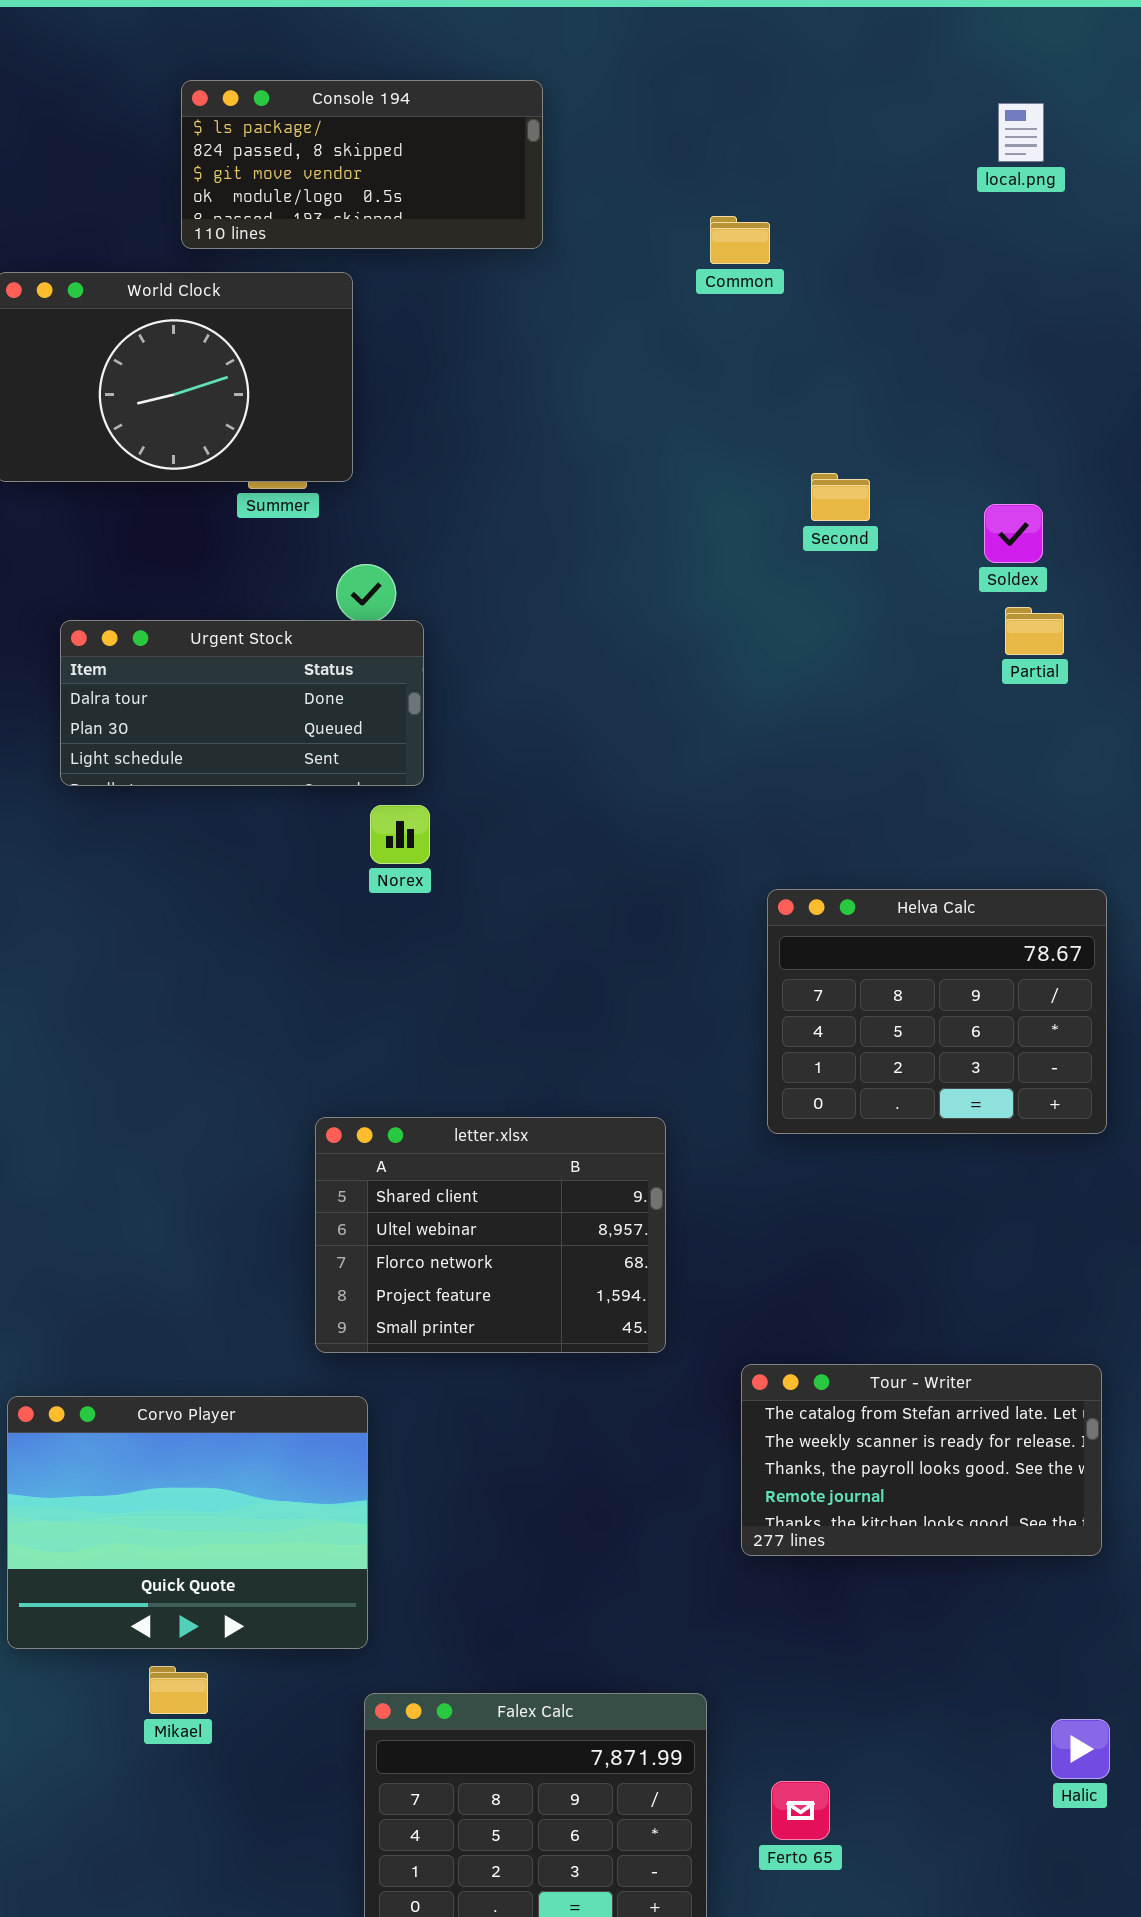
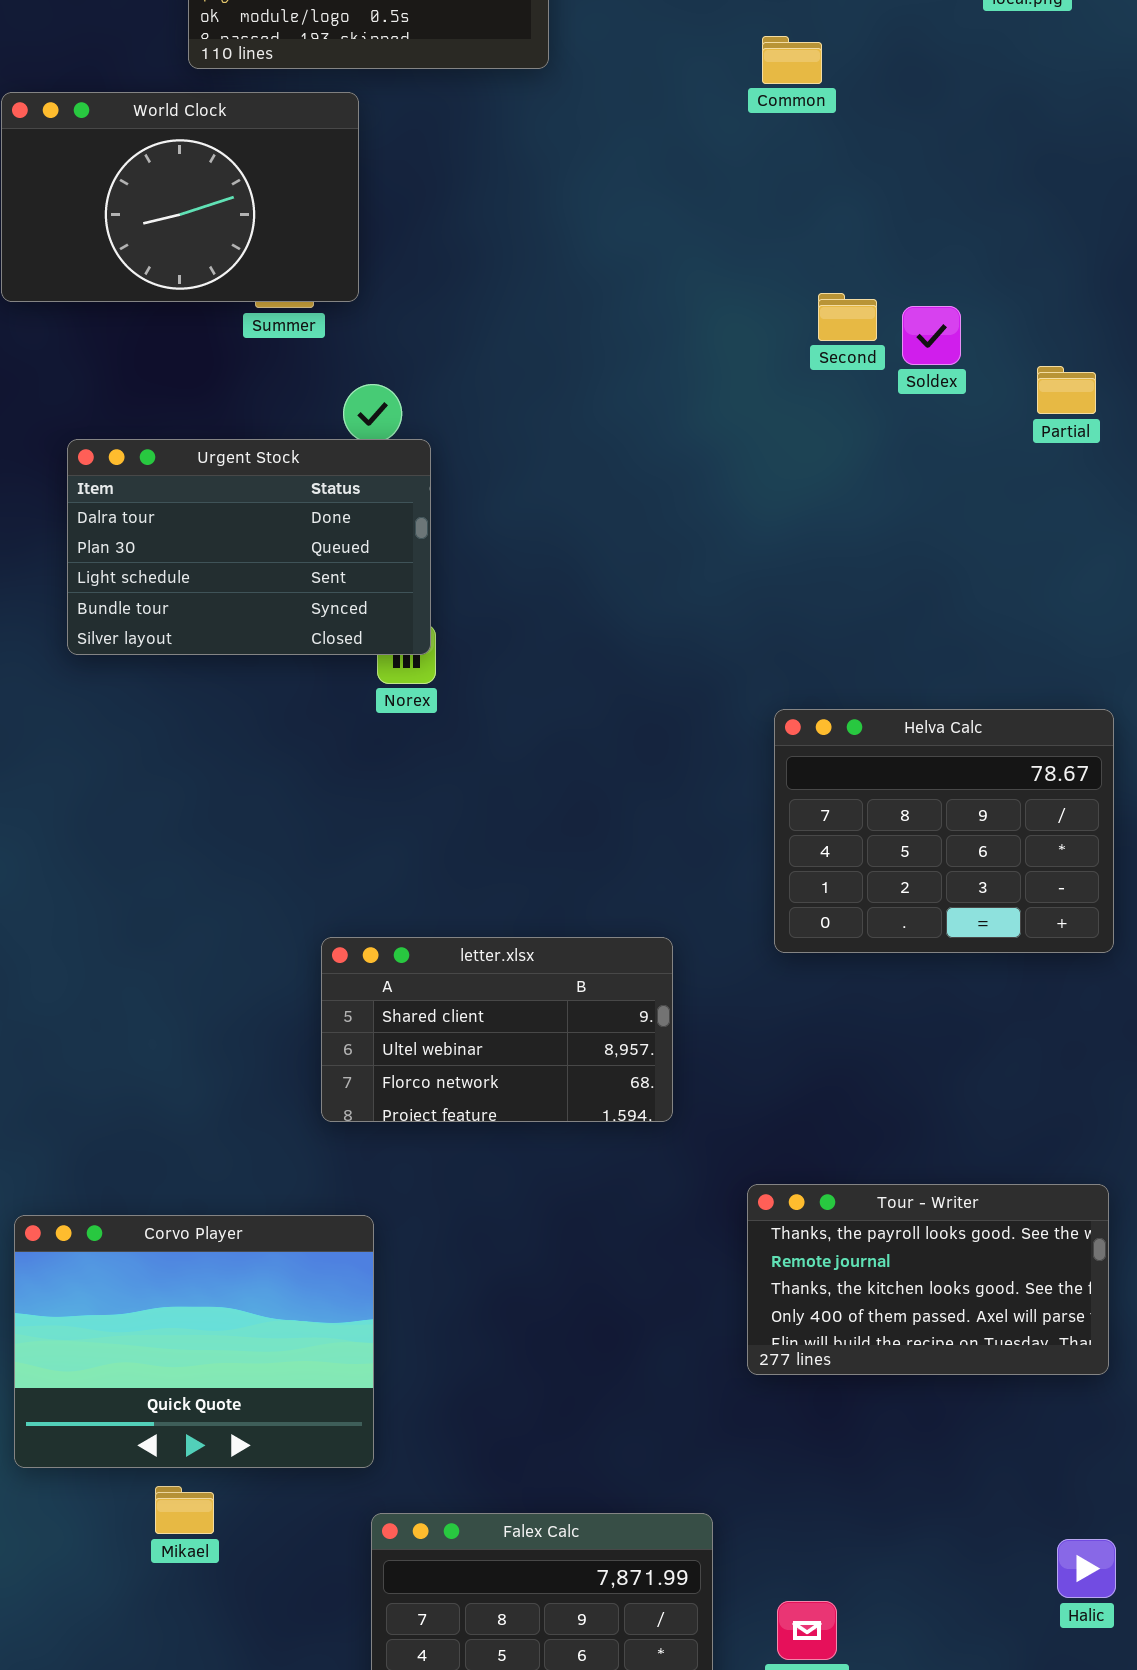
Common: [710,216,770,264] -> [762,36,822,84], moved
Soldex: [984,504,1043,563] -> [902,306,961,365], moved
Partial: [1005,607,1064,655] -> [1037,366,1096,414], moved
Urgent Stock: [60,620,424,786] -> [67,439,431,655], resized
letter.xlsx: [315,1117,666,1353] -> [321,937,673,1122], resized
Tour - Writer: [741,1364,1102,1556] -> [747,1184,1109,1375], scrolled down 2 rows

